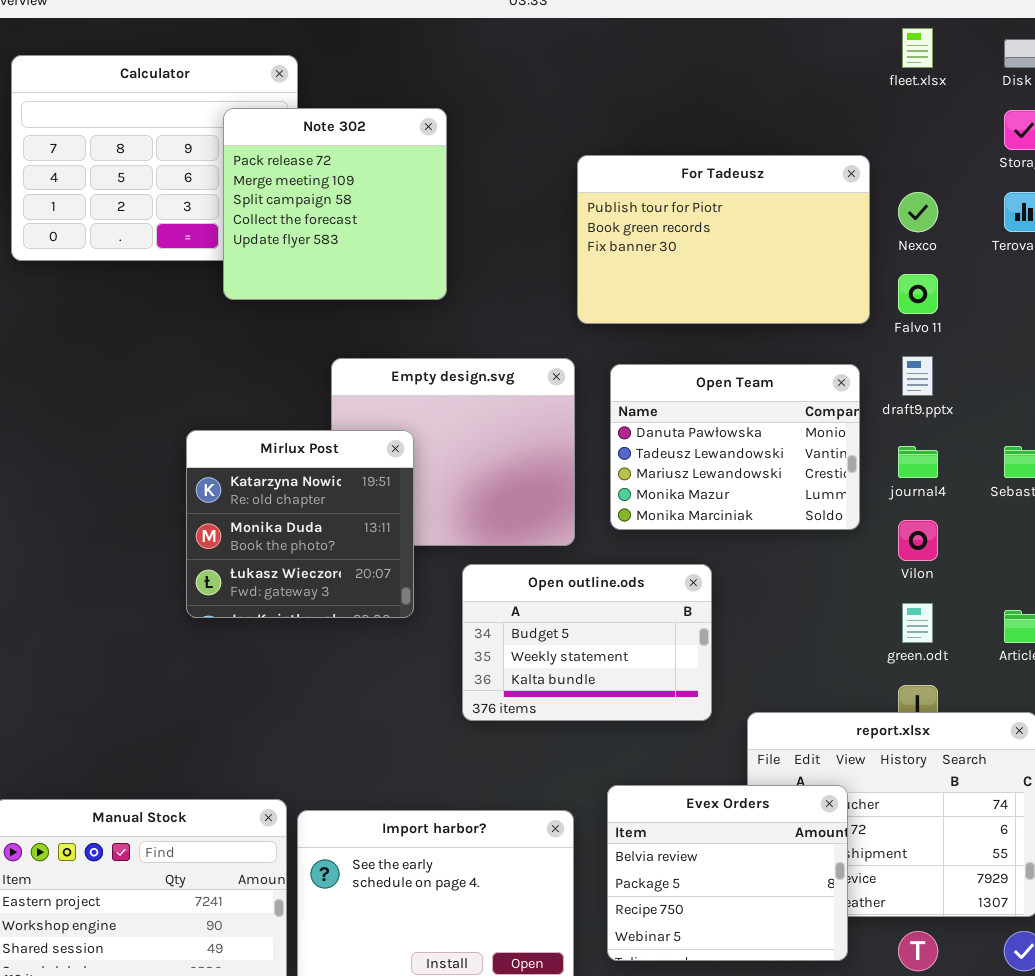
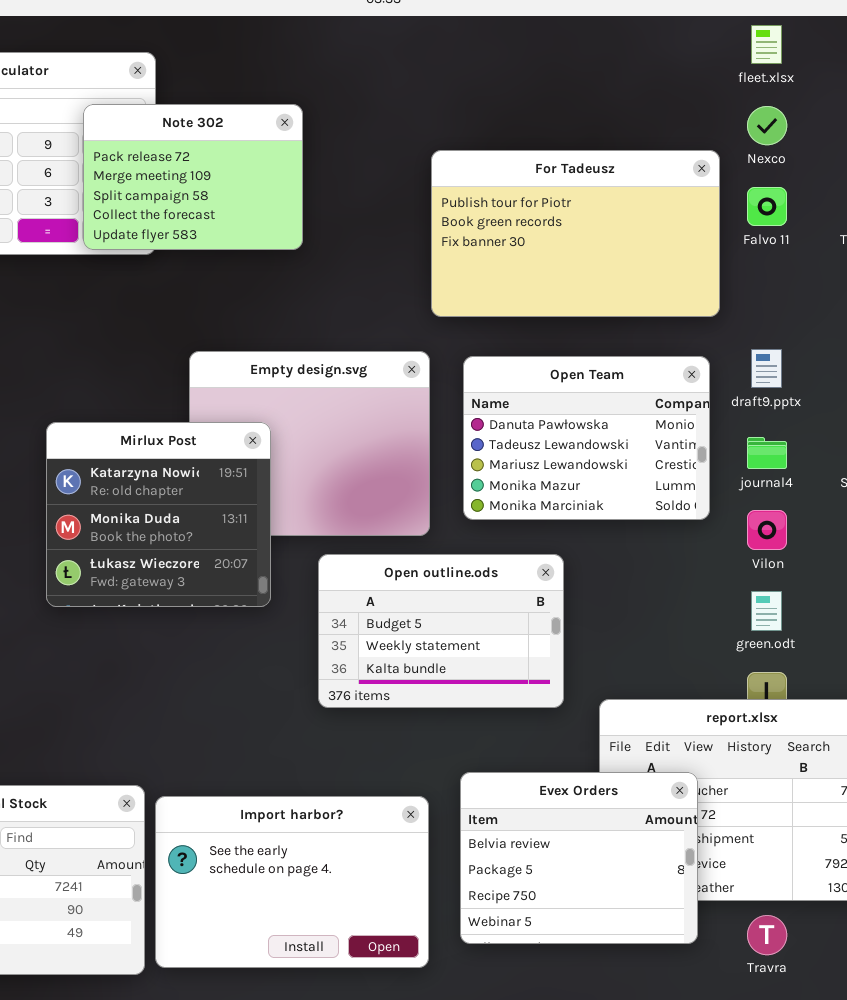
Note 302: [223,108,447,300] -> [83,104,303,250], resized
Nexco: [898,192,938,232] -> [747,106,787,145], moved
Falvo 11: [898,274,938,314] -> [747,187,787,226], moved

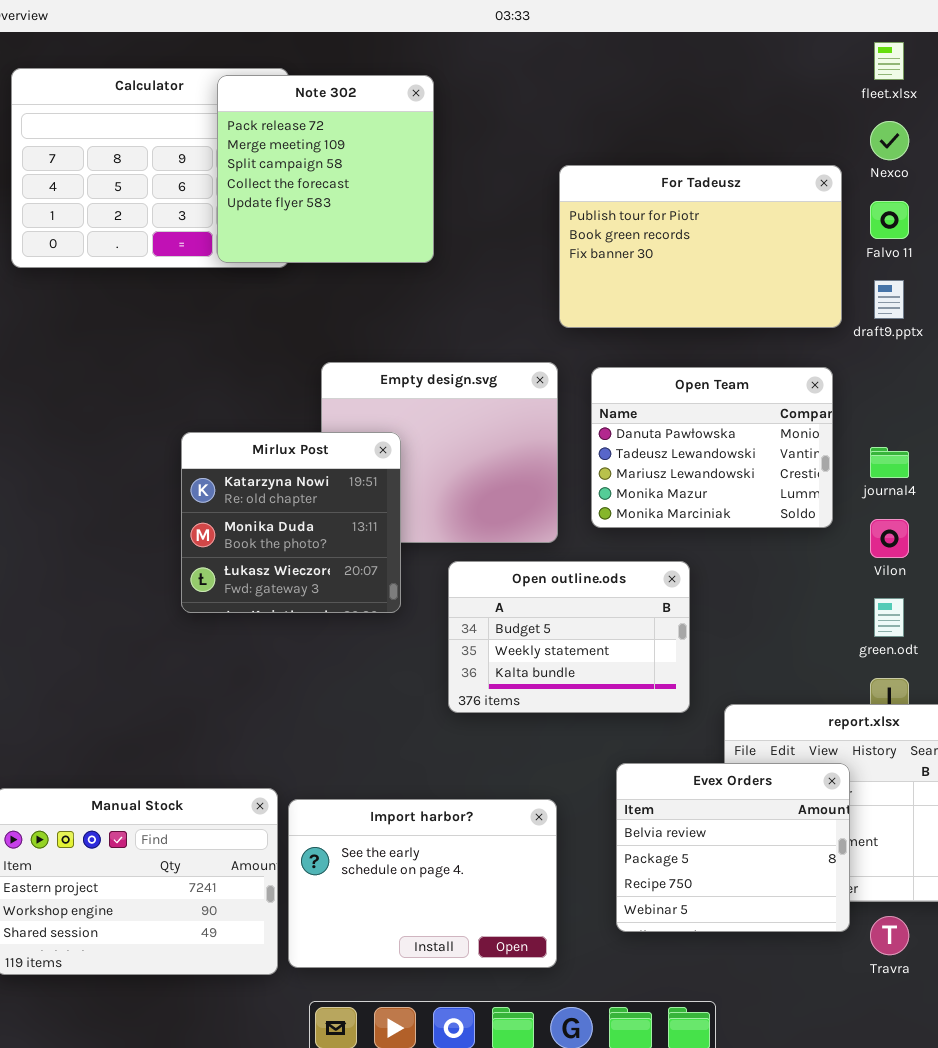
Note 302: [83,104,303,250] -> [217,75,434,263], resized
draft9.pptx: [751,349,782,388] -> [874,280,904,319], moved
Evex Orders: [460,772,698,944] -> [616,763,850,932], moved

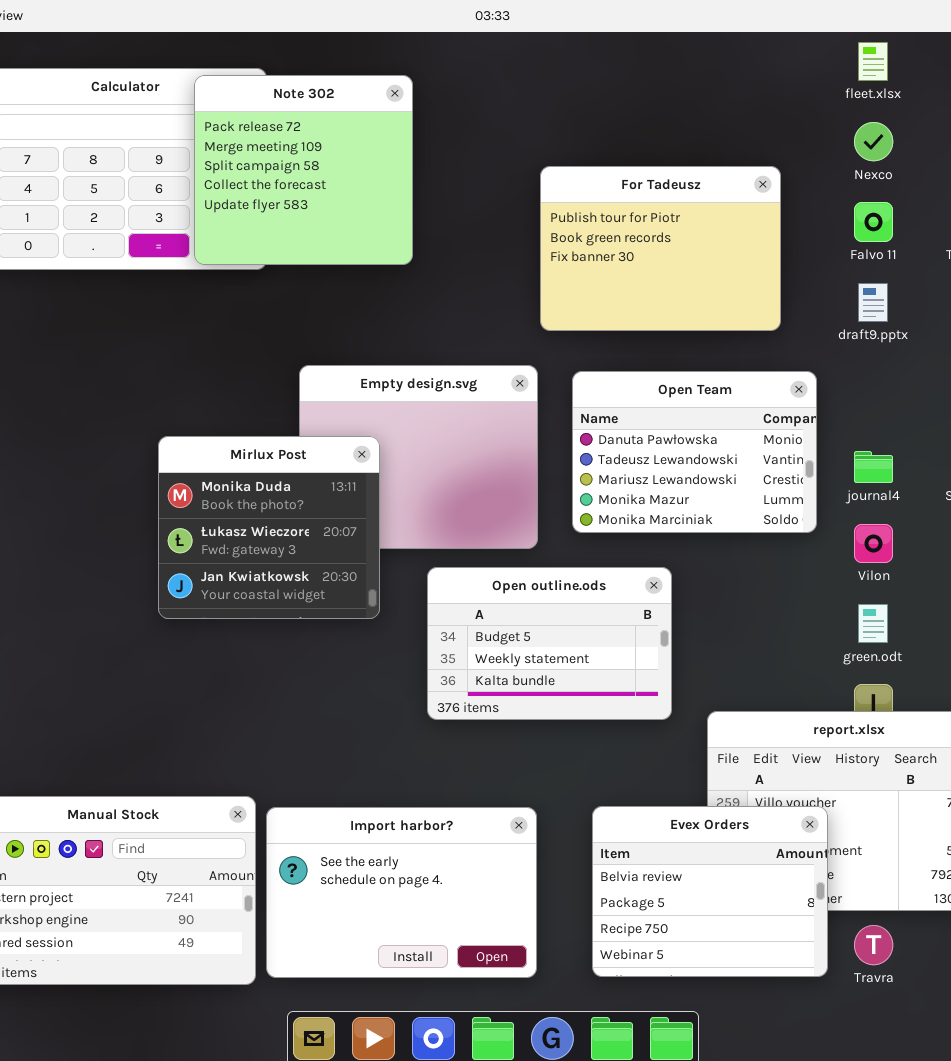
For Tadeusz: [559,165,842,328] -> [540,166,781,331], resized
Mirlux Post: [181,432,401,613] -> [158,436,380,619], scrolled down 1 row
Evex Orders: [616,763,850,932] -> [592,806,828,977], moved

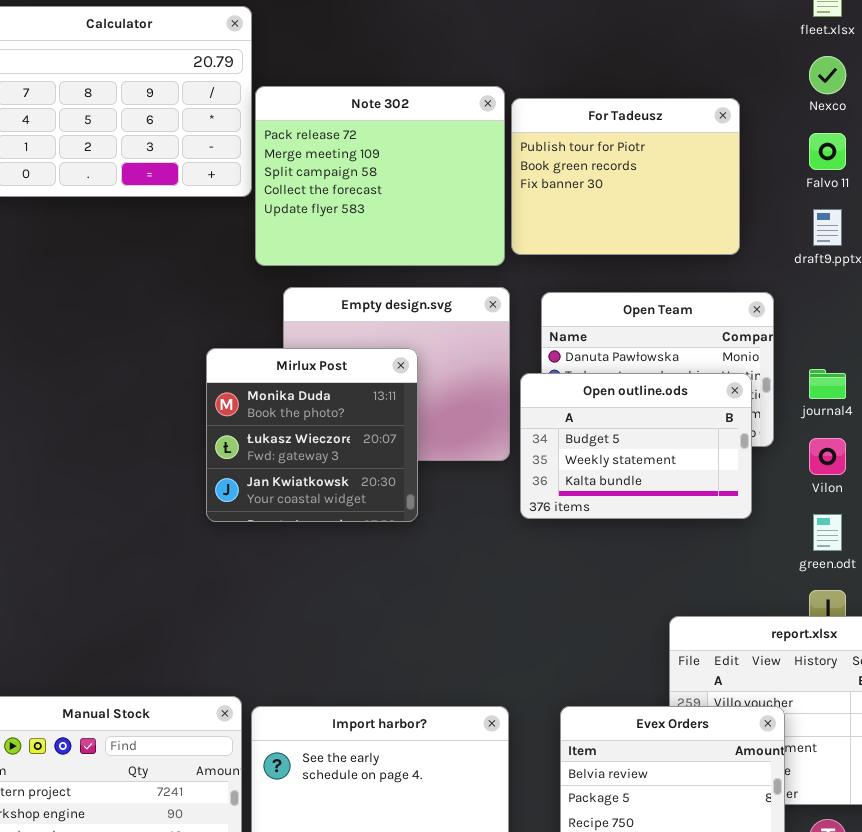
Note 302: [194,75,413,265] -> [255,86,505,266], moved, resized
Mirlux Post: [158,436,380,619] -> [206,348,418,522], moved
Open outline.ods: [427,567,672,720] -> [520,373,752,519], moved

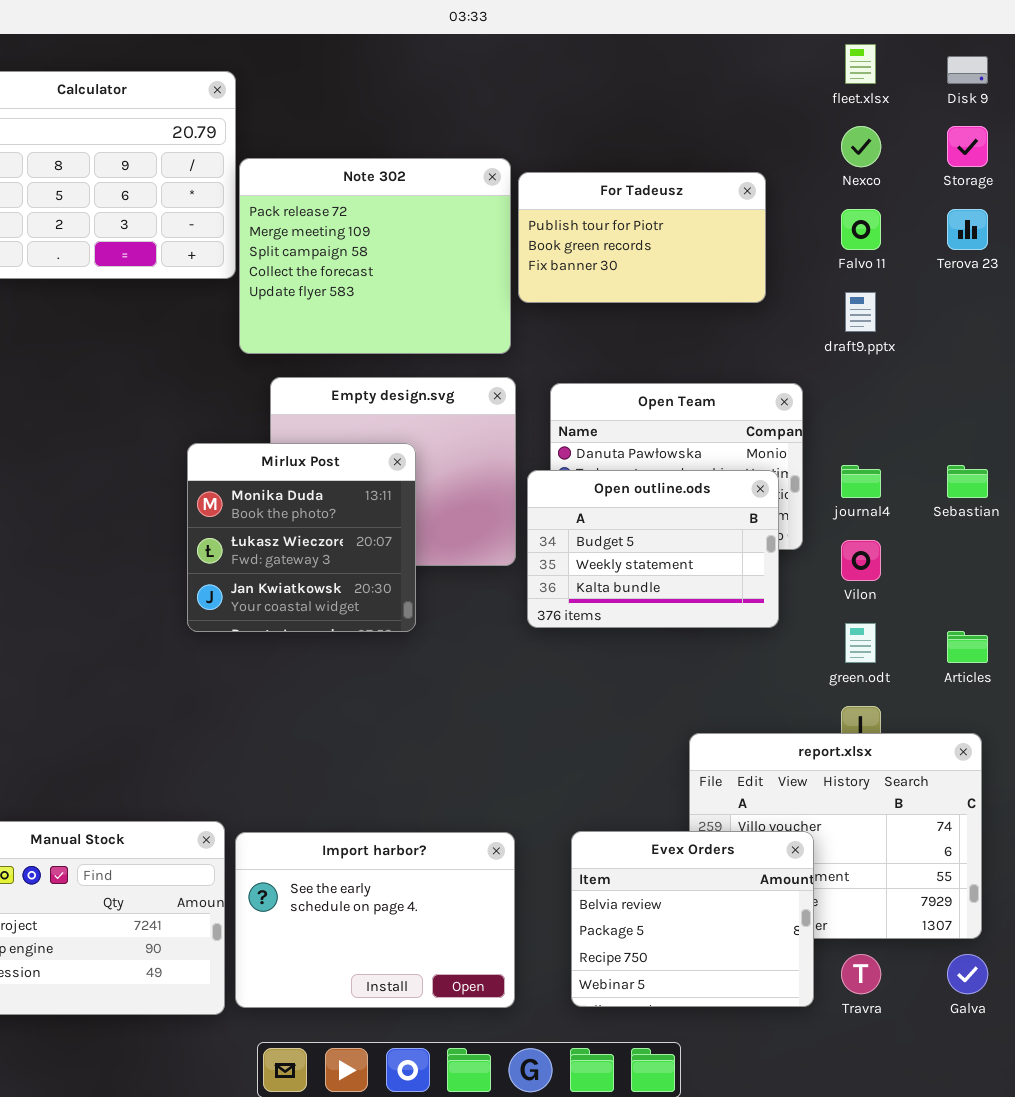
For Tadeusz: [511,98,740,255] -> [518,172,766,303], resized

